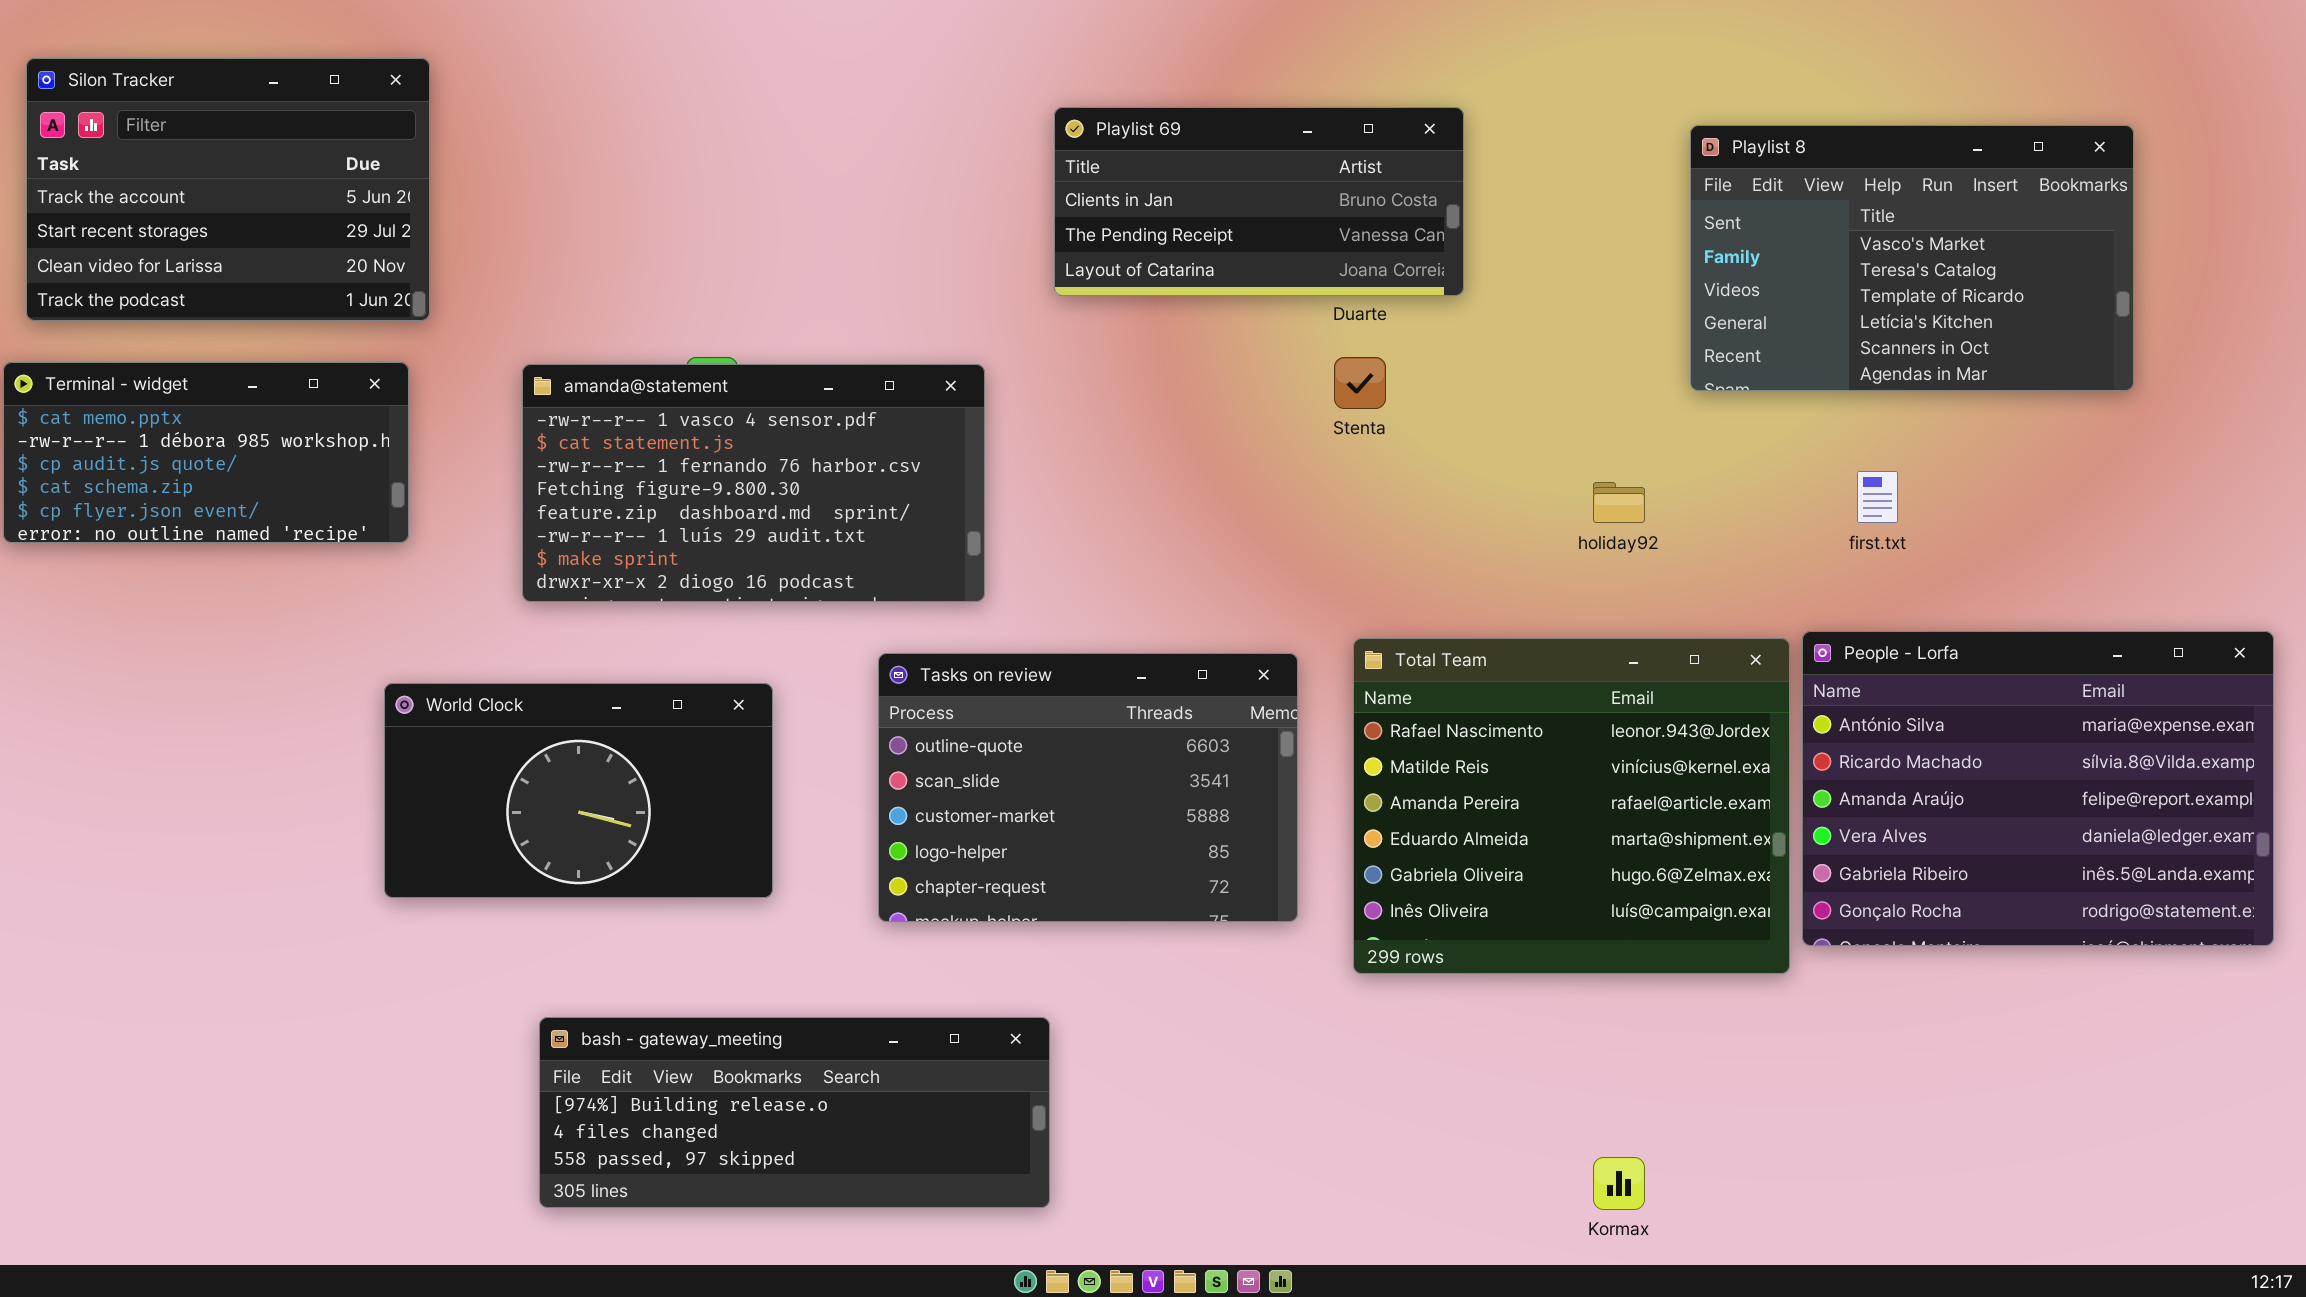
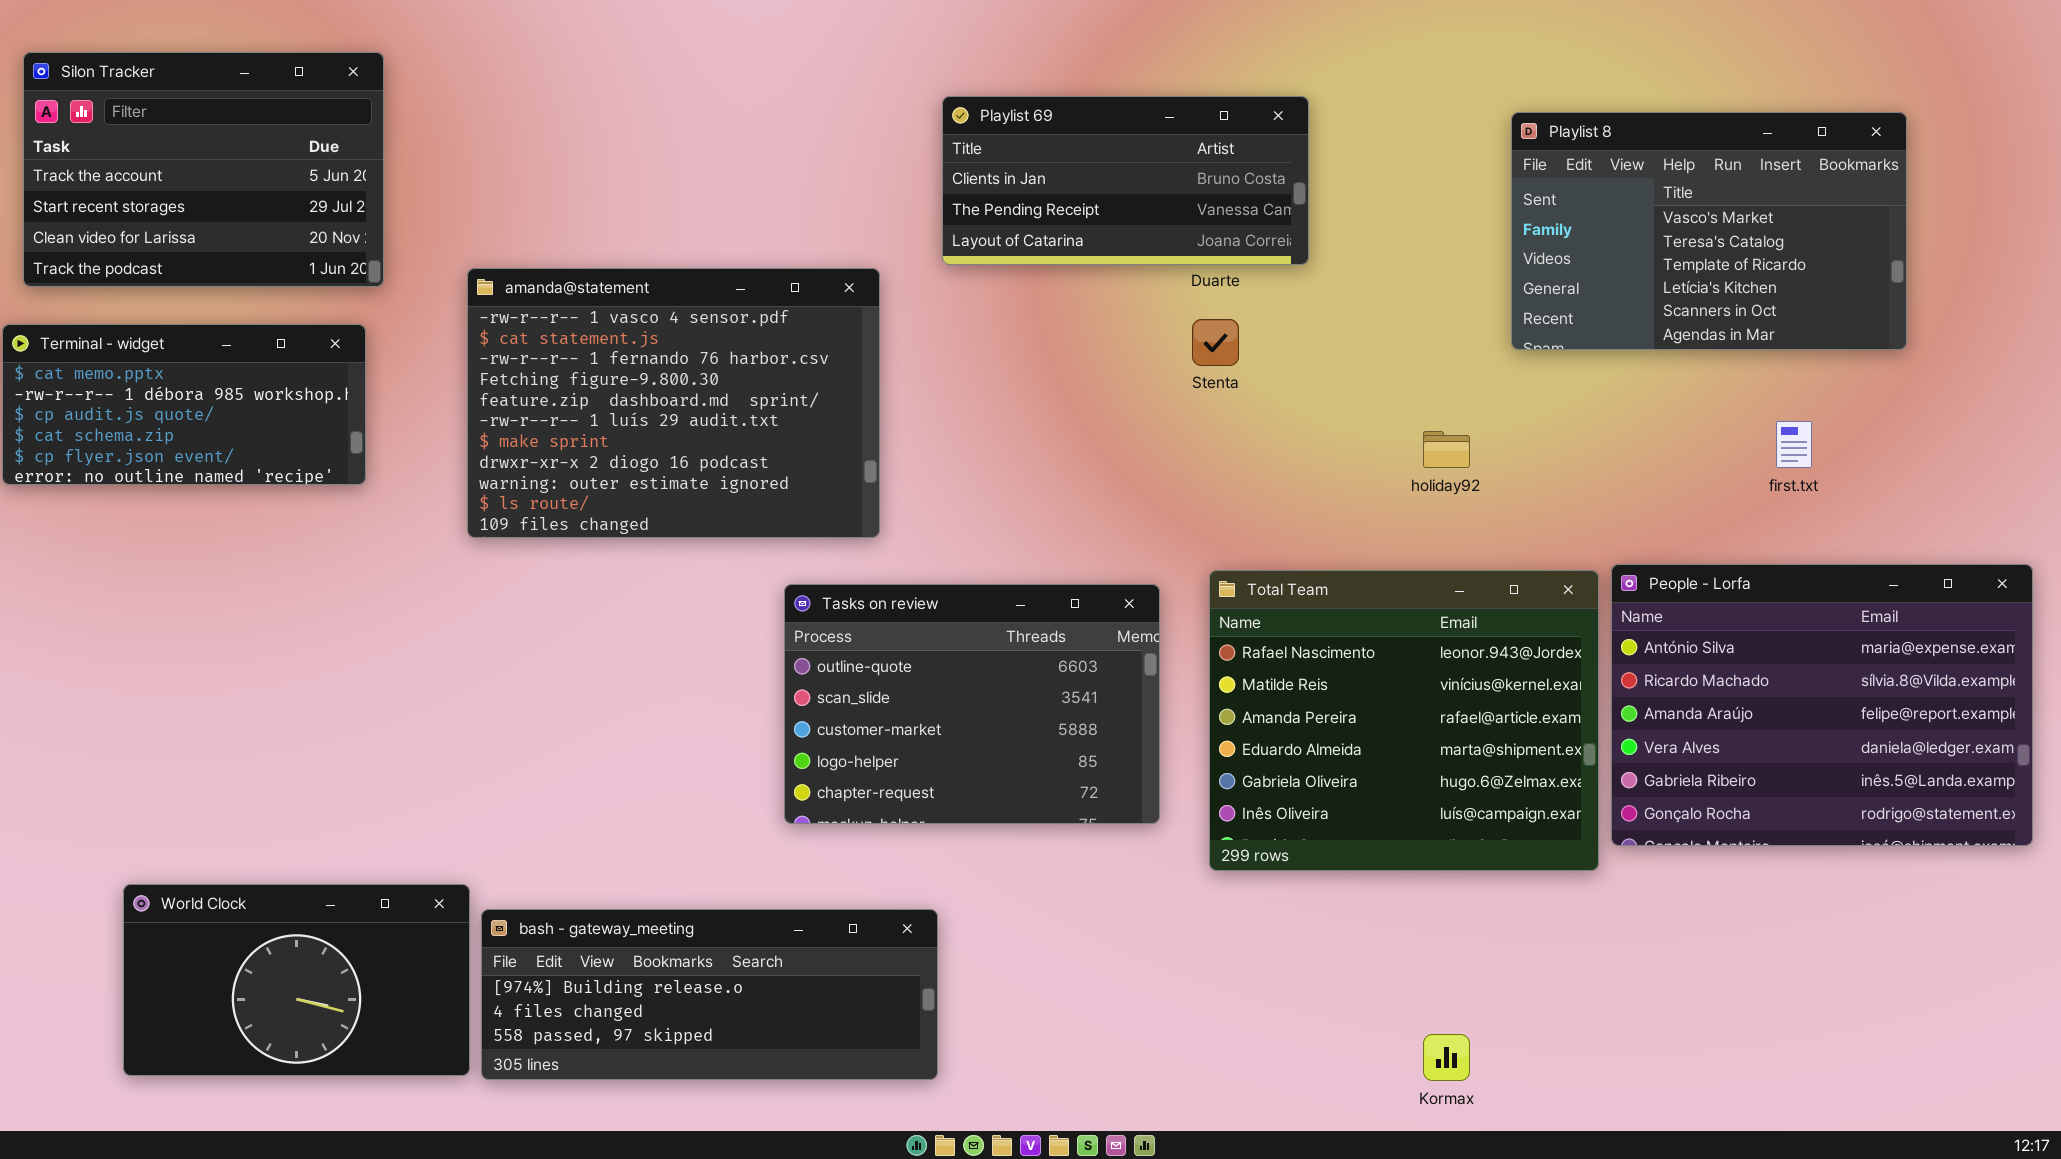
amanda@statement: [522,364,985,602] -> [467,268,880,538], resized
first.txt: [1857,471,1898,523] -> [1776,421,1812,468], moved
World Clock: [384,683,773,898] -> [123,884,470,1076], moved

